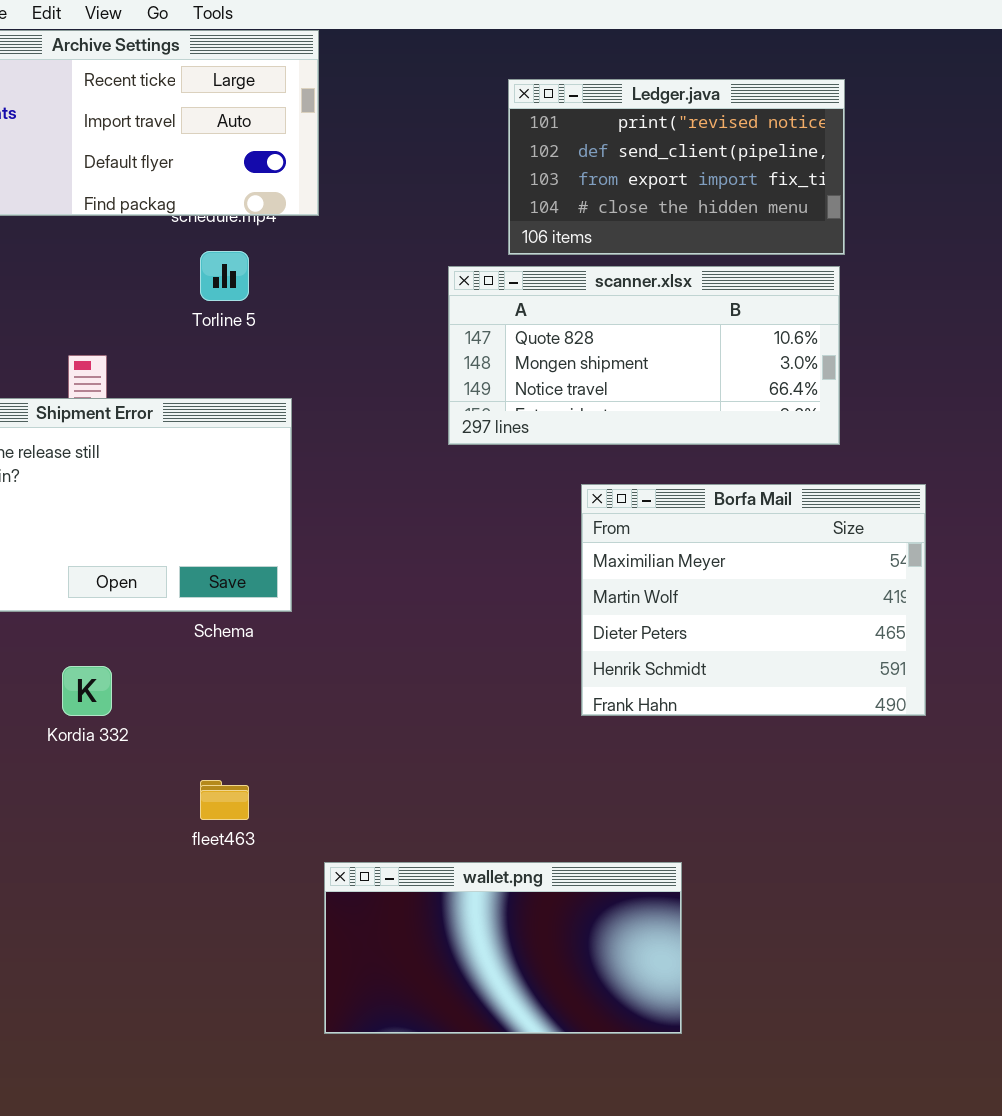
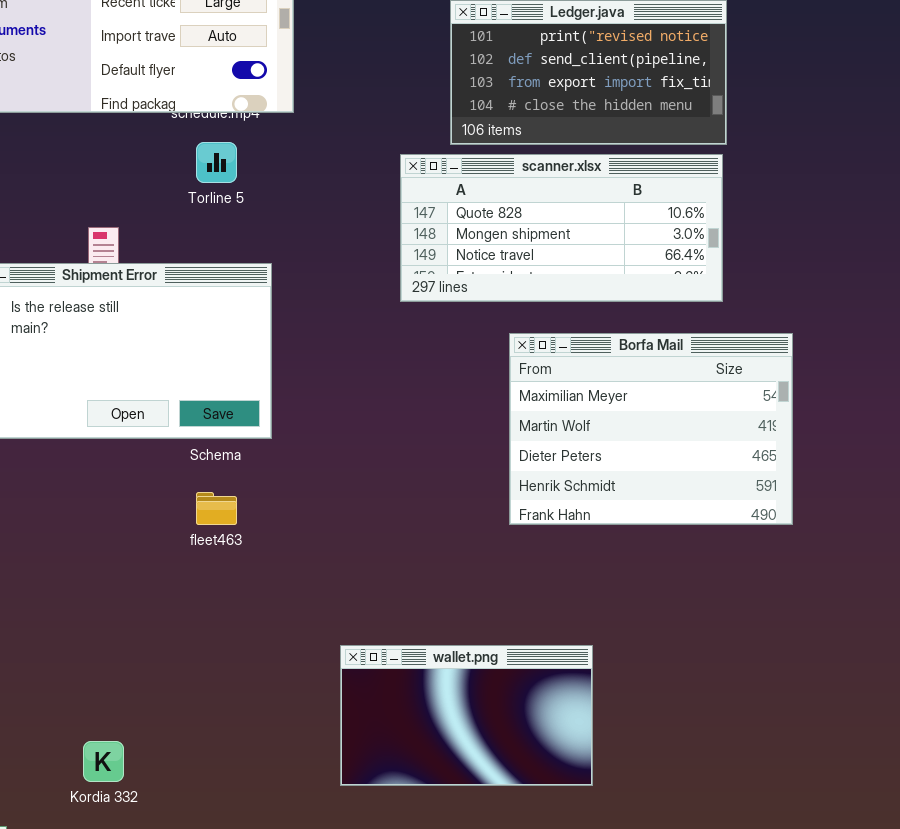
Kordia 332: [62,666,112,716] -> [83,741,124,782], moved
fleet463: [200,780,249,820] -> [196,492,237,525], moved
wallet.png: [324,862,682,1034] -> [340,645,593,786], resized

